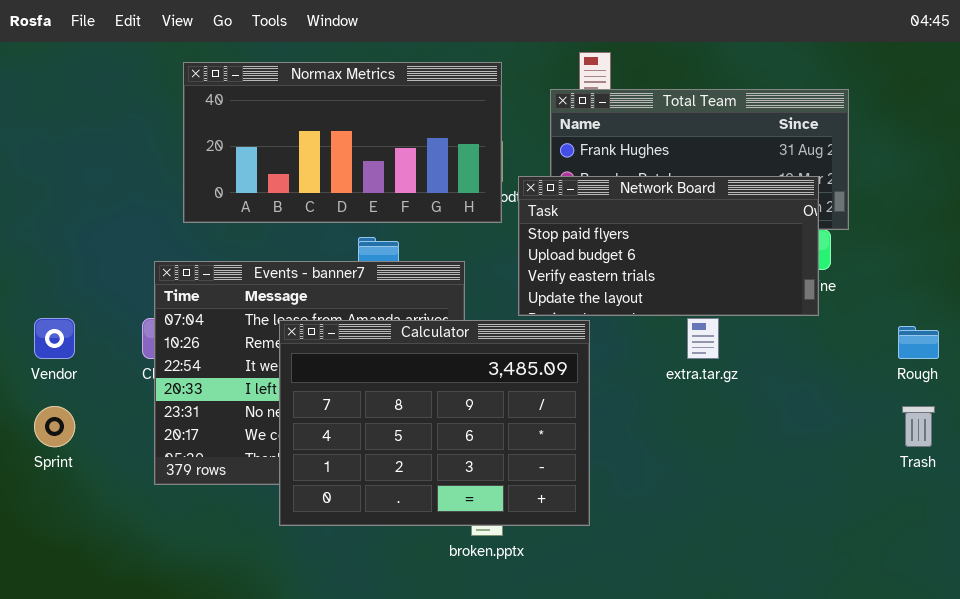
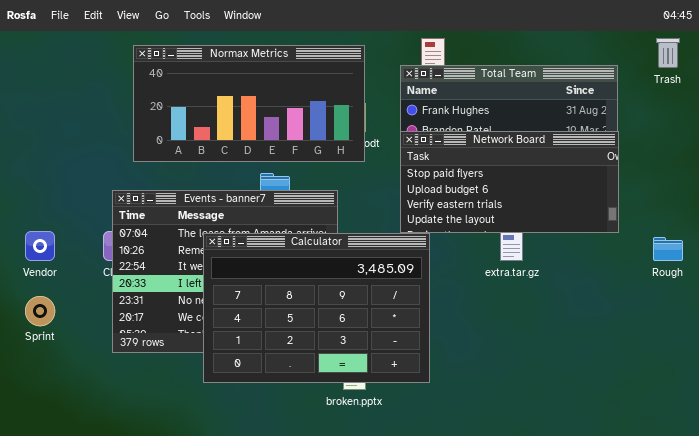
Network Board: [518,176,819,316] -> [400,131,619,233], moved
Trash: [902,406,935,447] -> [656,38,680,68], moved

